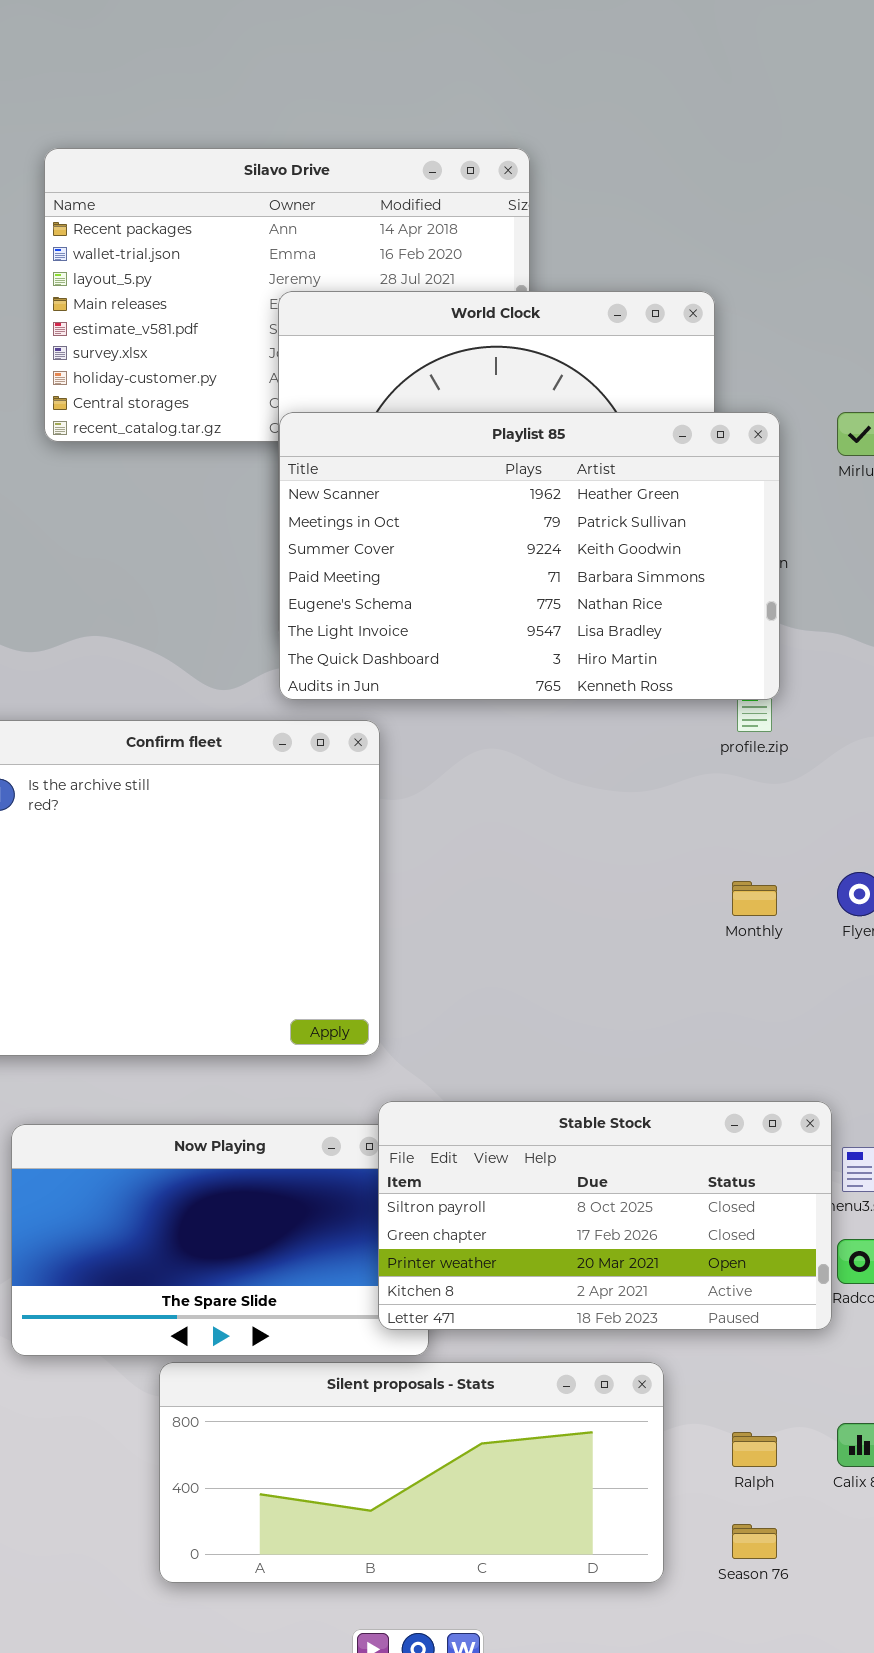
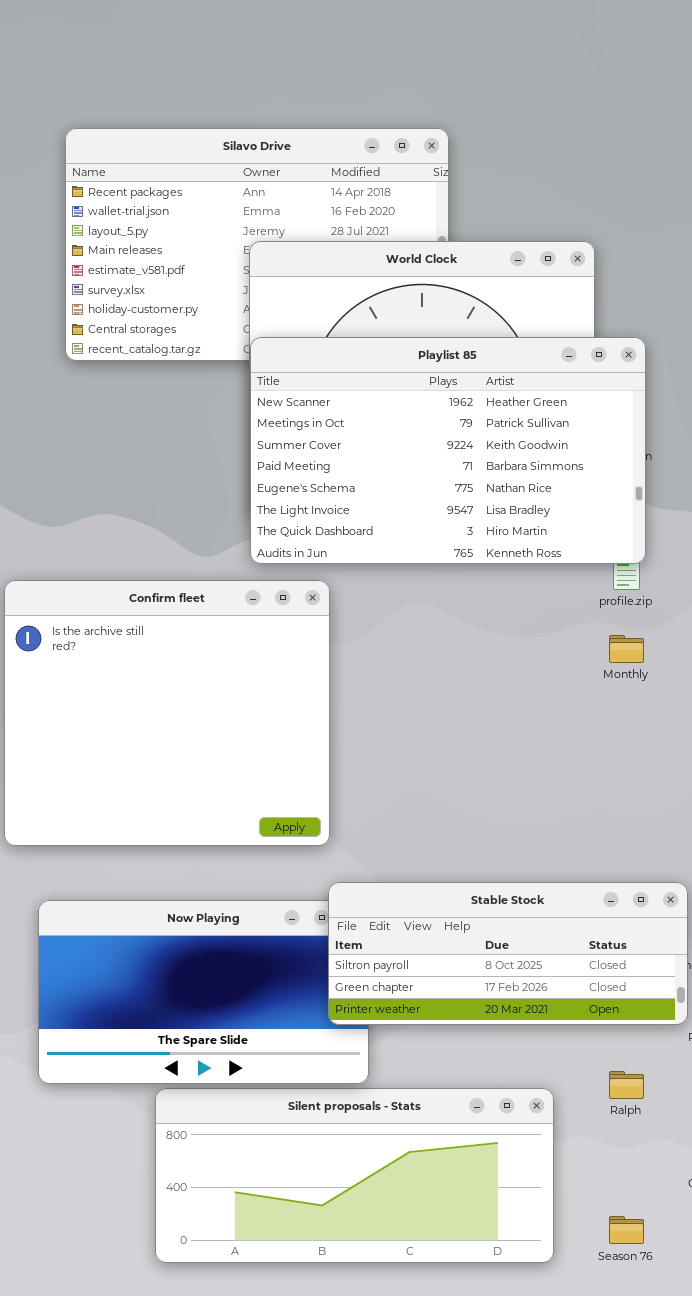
Monthly: [732,881,777,916] -> [609,635,644,663], moved
Stable Stock: [378,1101,832,1330] -> [328,882,688,1025], resized
Ralph: [732,1432,777,1467] -> [609,1071,644,1099], moved

